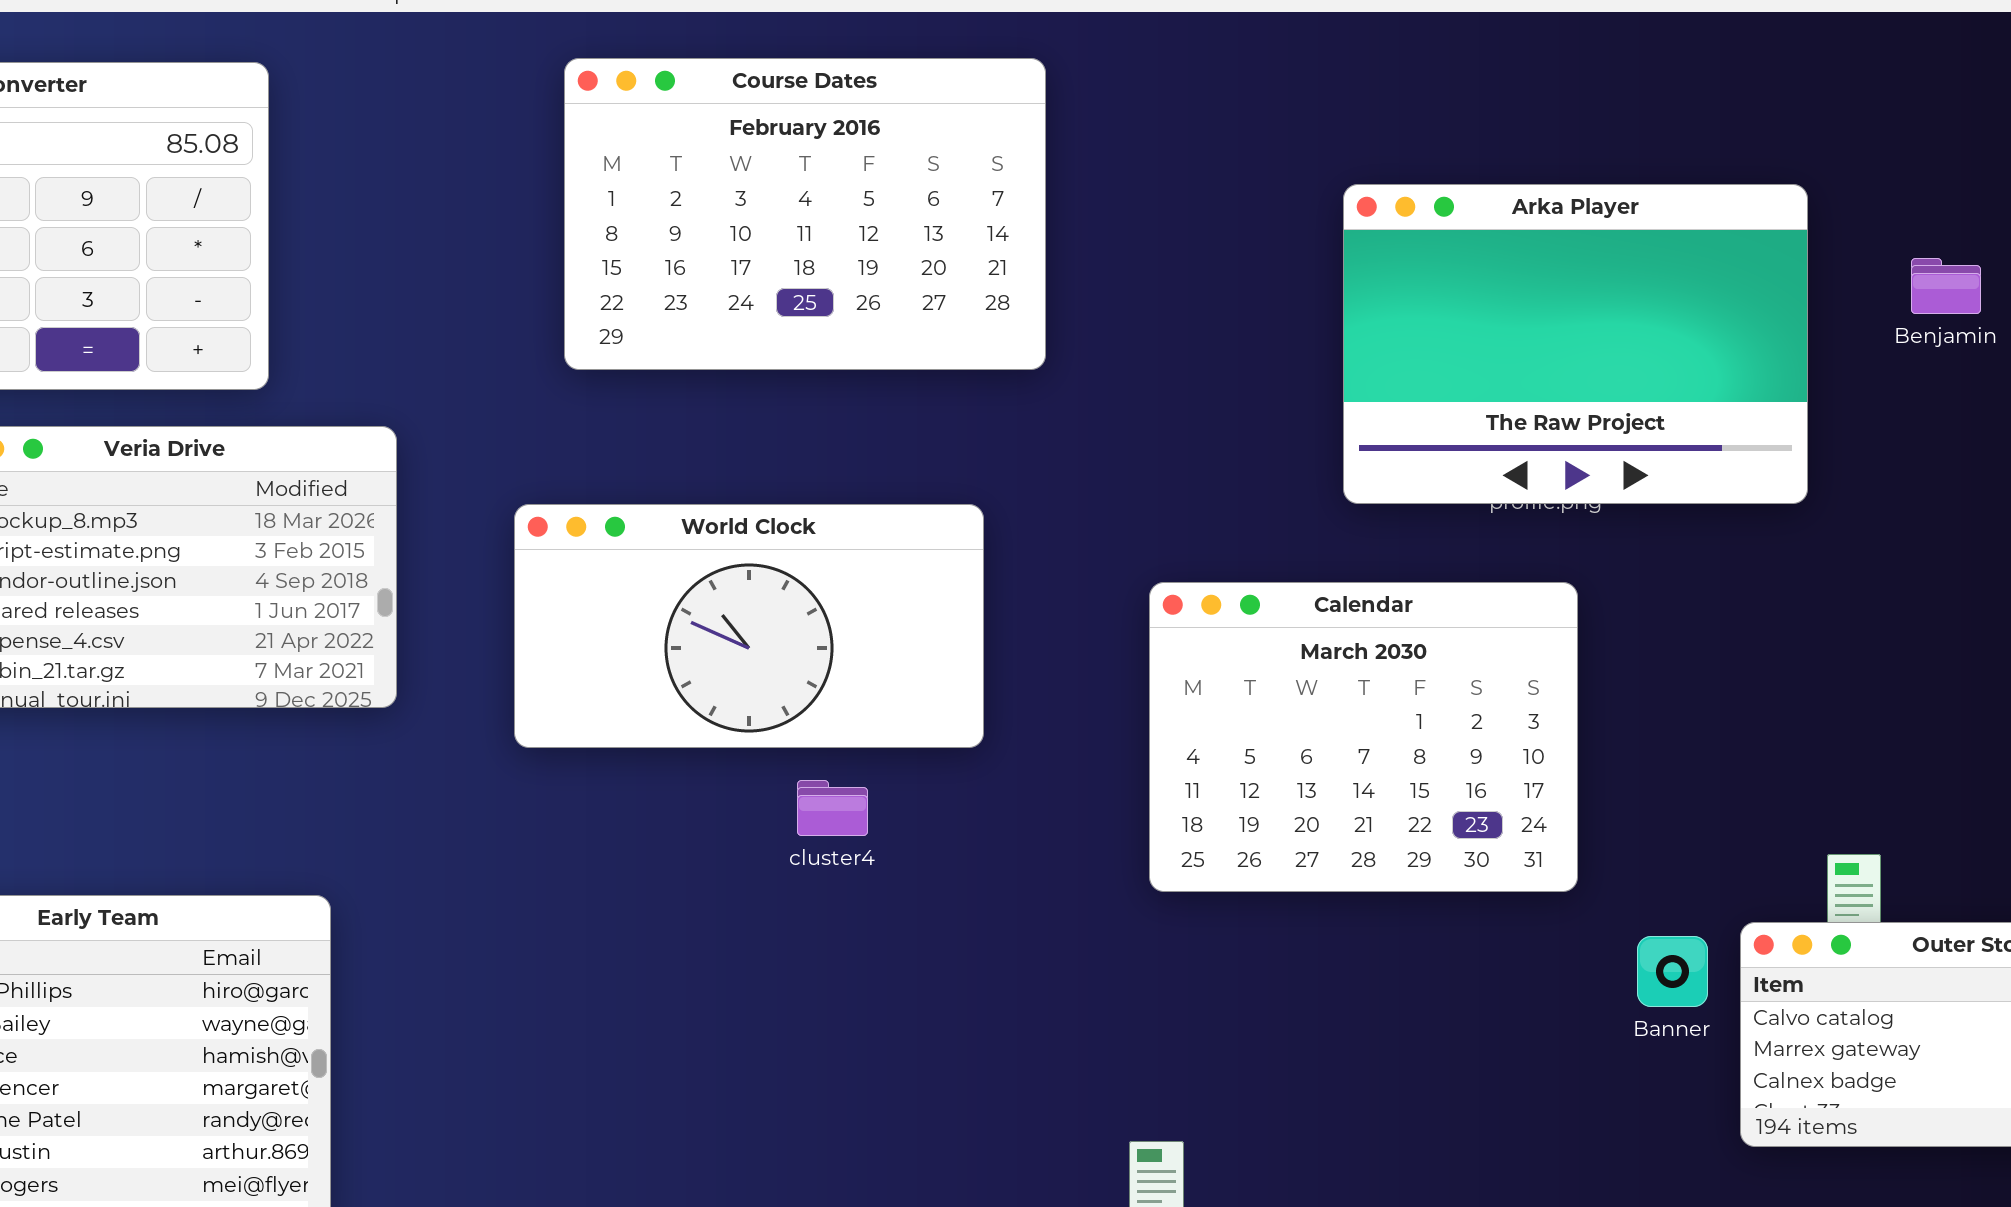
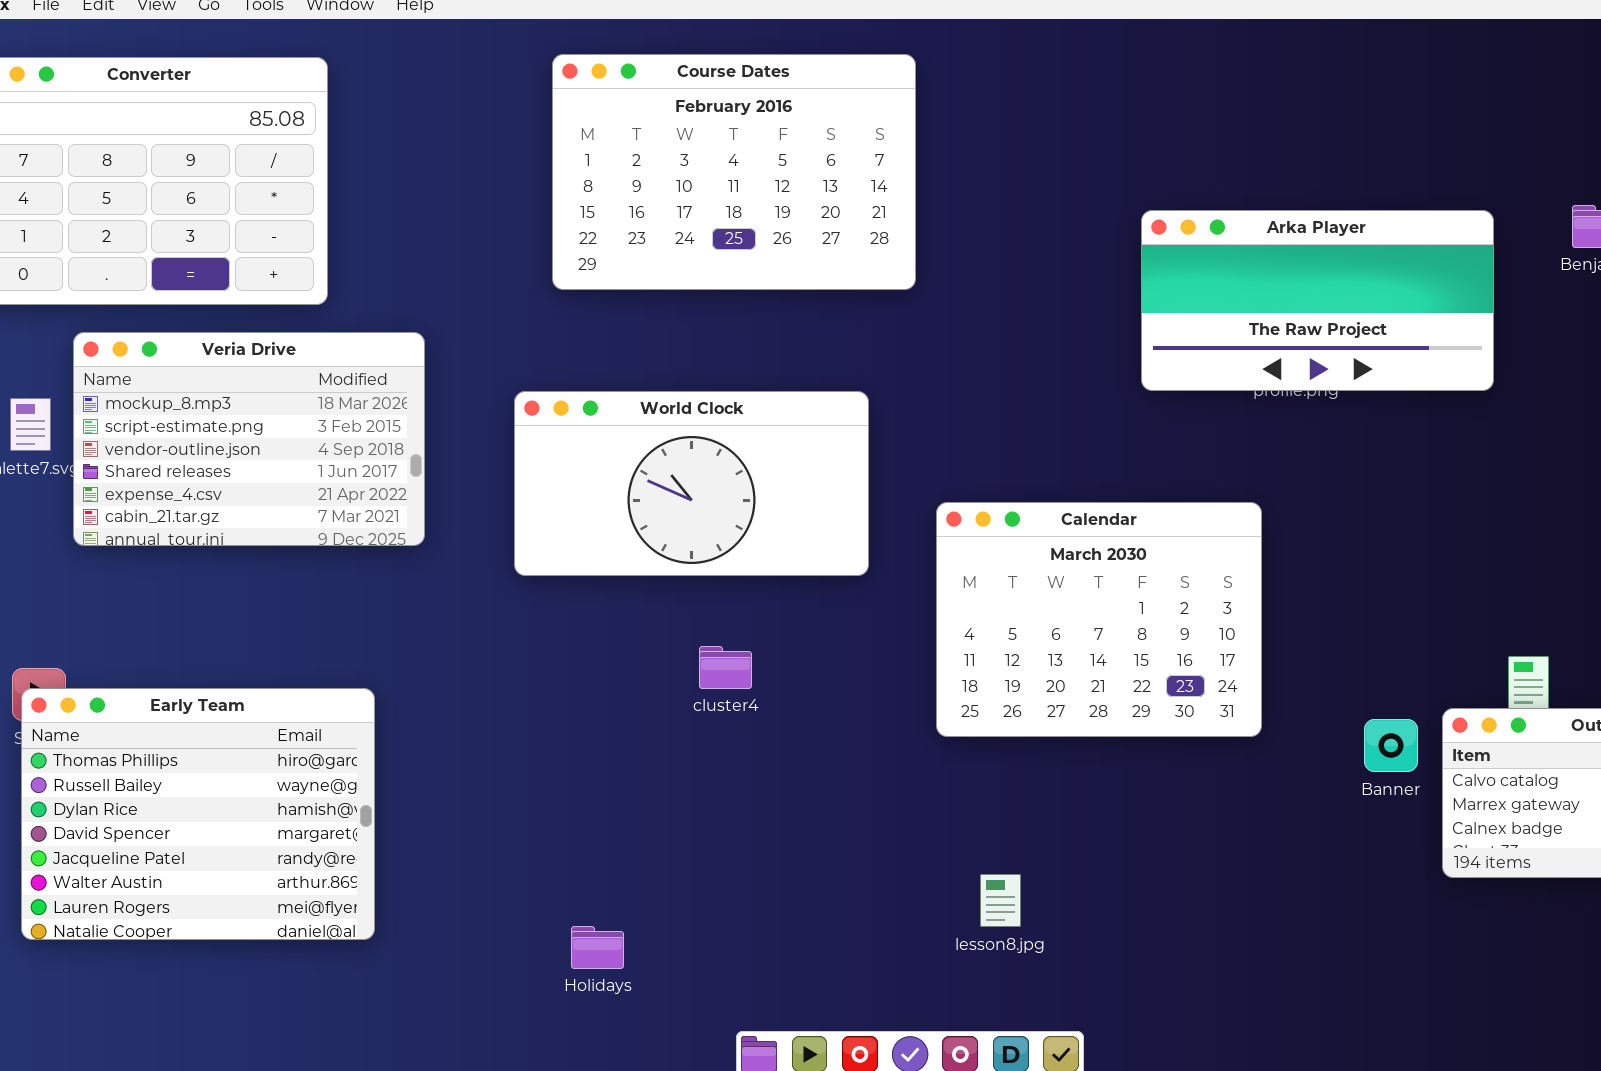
Arka Player: [1343,184,1808,504] -> [1141,210,1494,391], resized
Calendar: [1149,582,1578,892] -> [936,502,1262,737], moved
cluster4: [797,780,868,836] -> [699,646,752,689], moved

